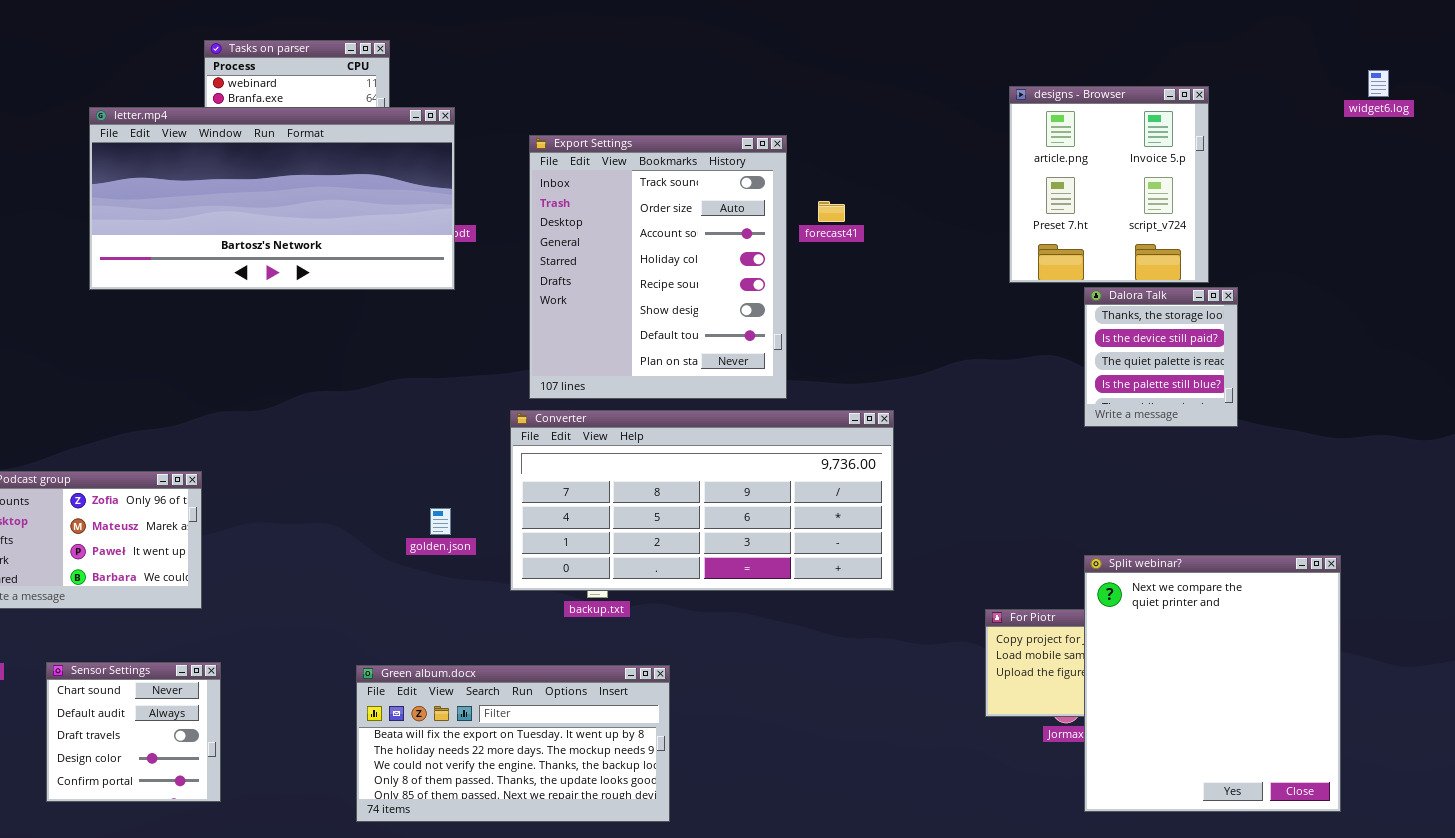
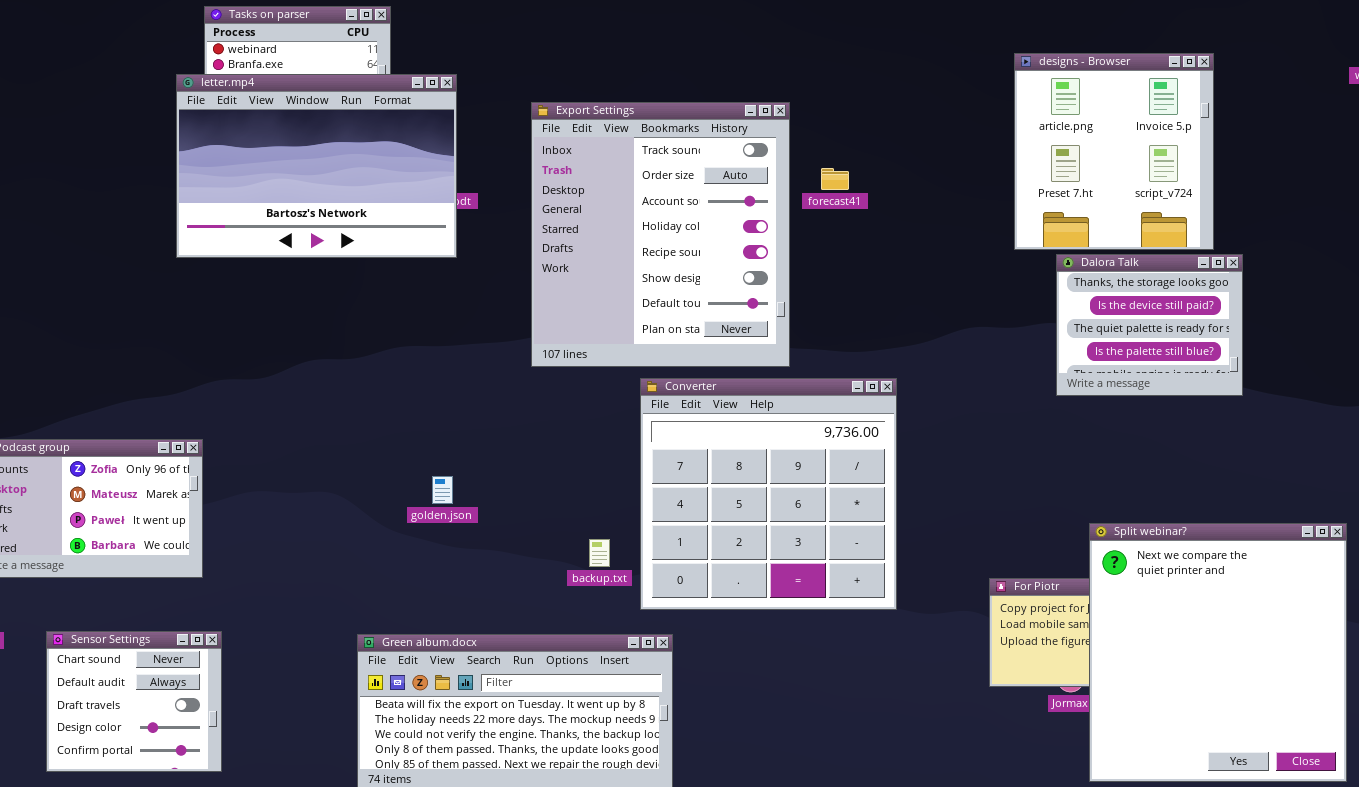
letter.mp4: [89,107,455,290] -> [176,74,457,258], resized
Dalora Talk: [1084,287,1238,427] -> [1056,254,1243,396], resized
Converter: [510,410,894,591] -> [640,378,897,610], resized

